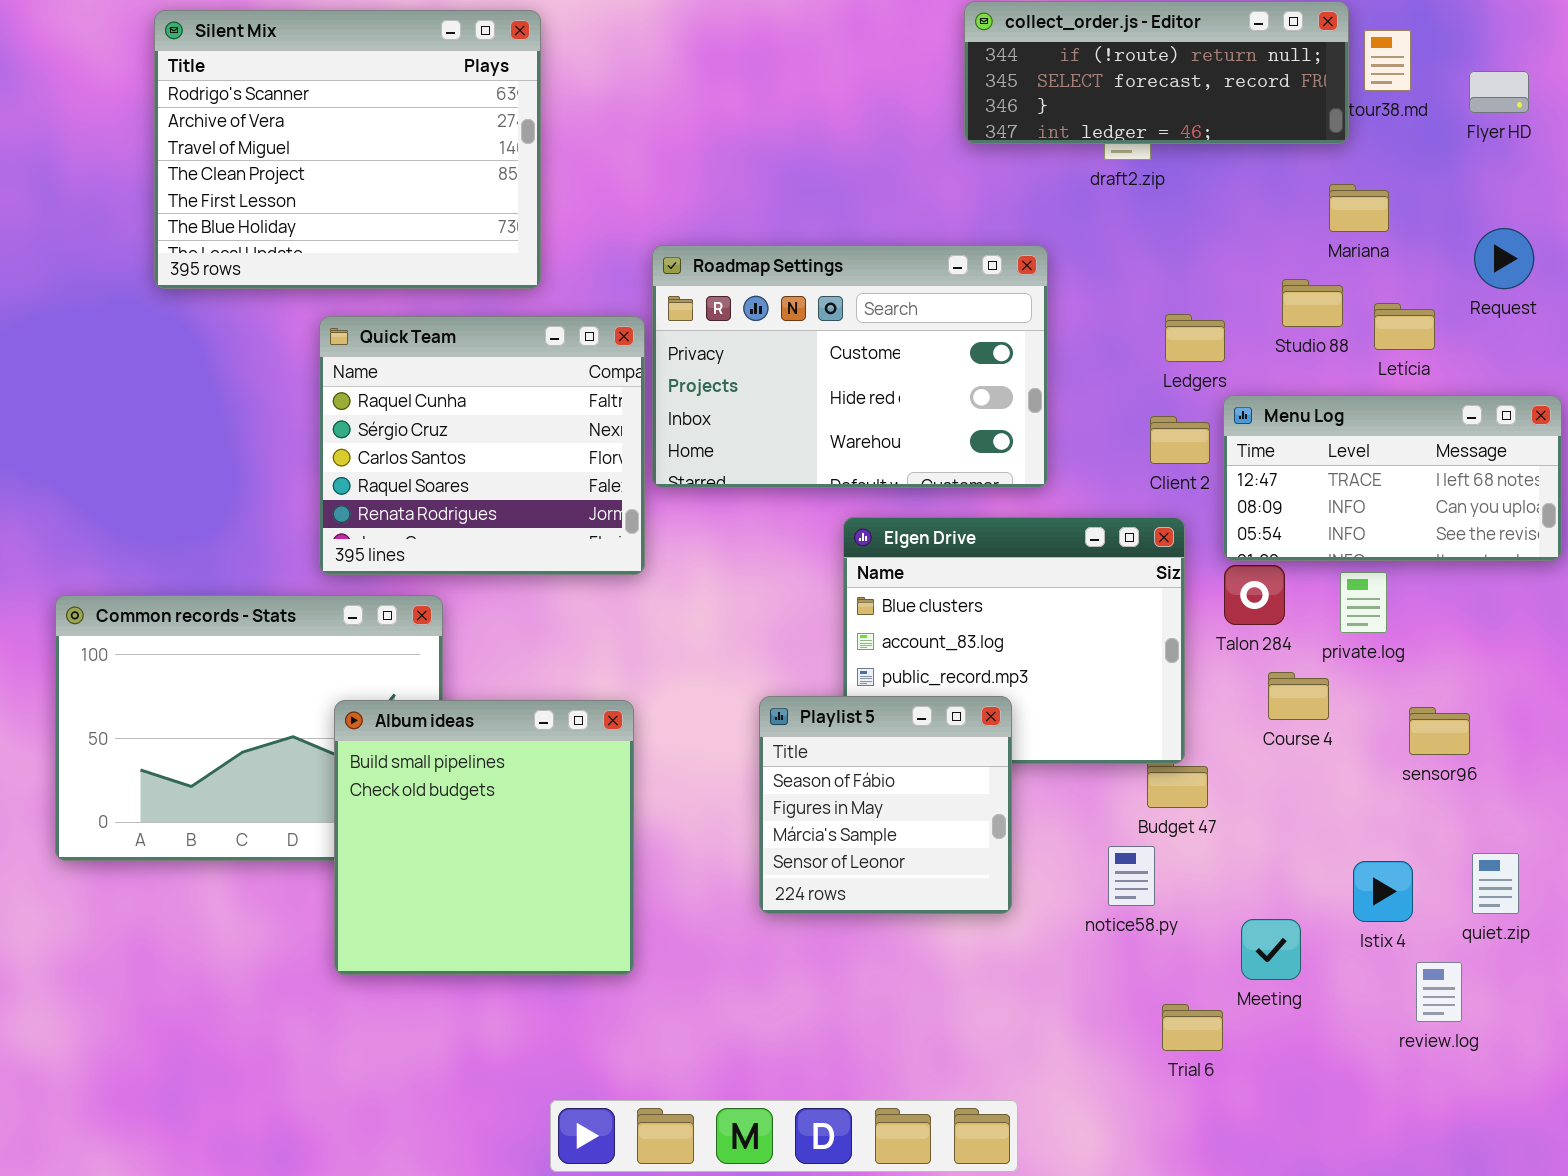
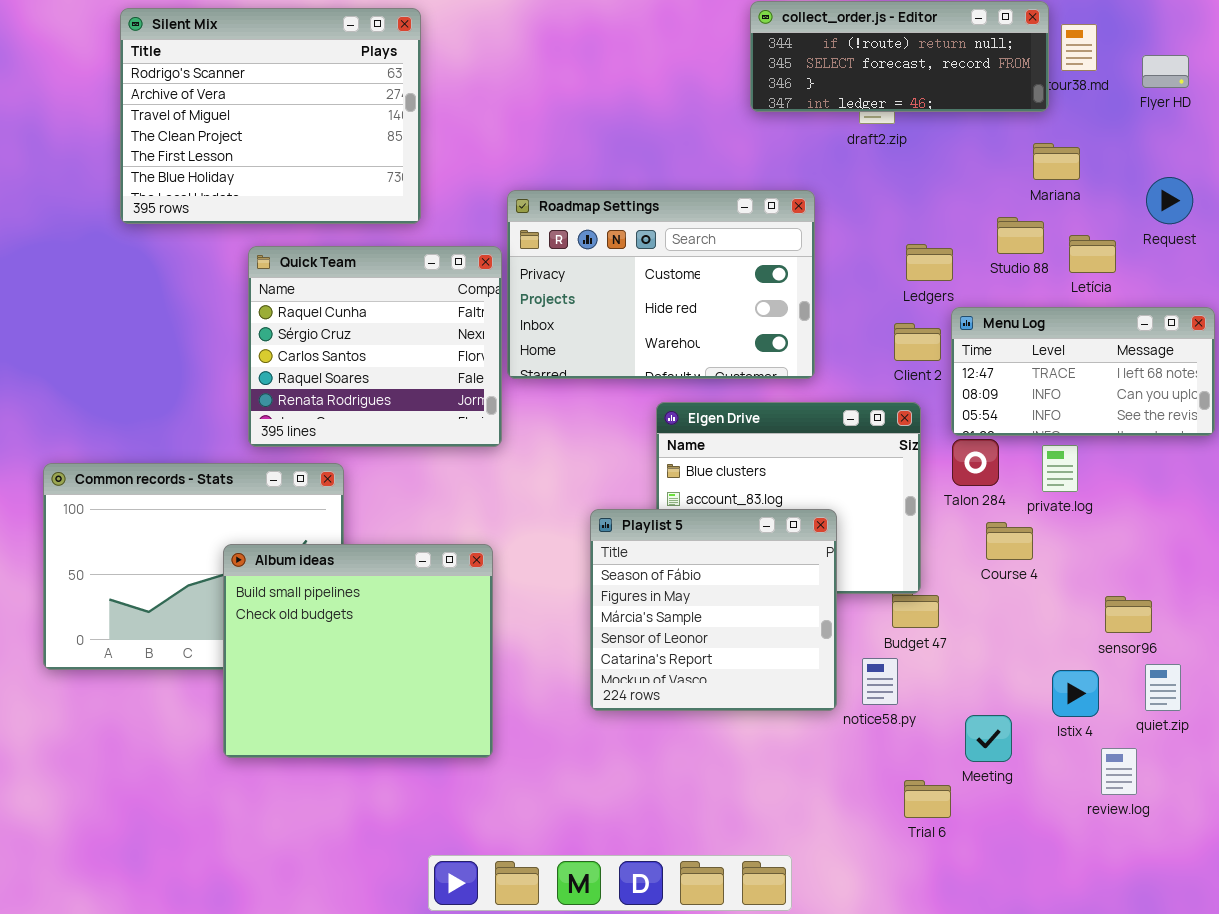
Playlist 5: [759,696,1012,914] -> [590,509,837,711], resized
Album ideas: [334,700,634,975] -> [223,544,493,758], resized
sensor96: [1409,707,1470,755] -> [1105,596,1152,633], moved

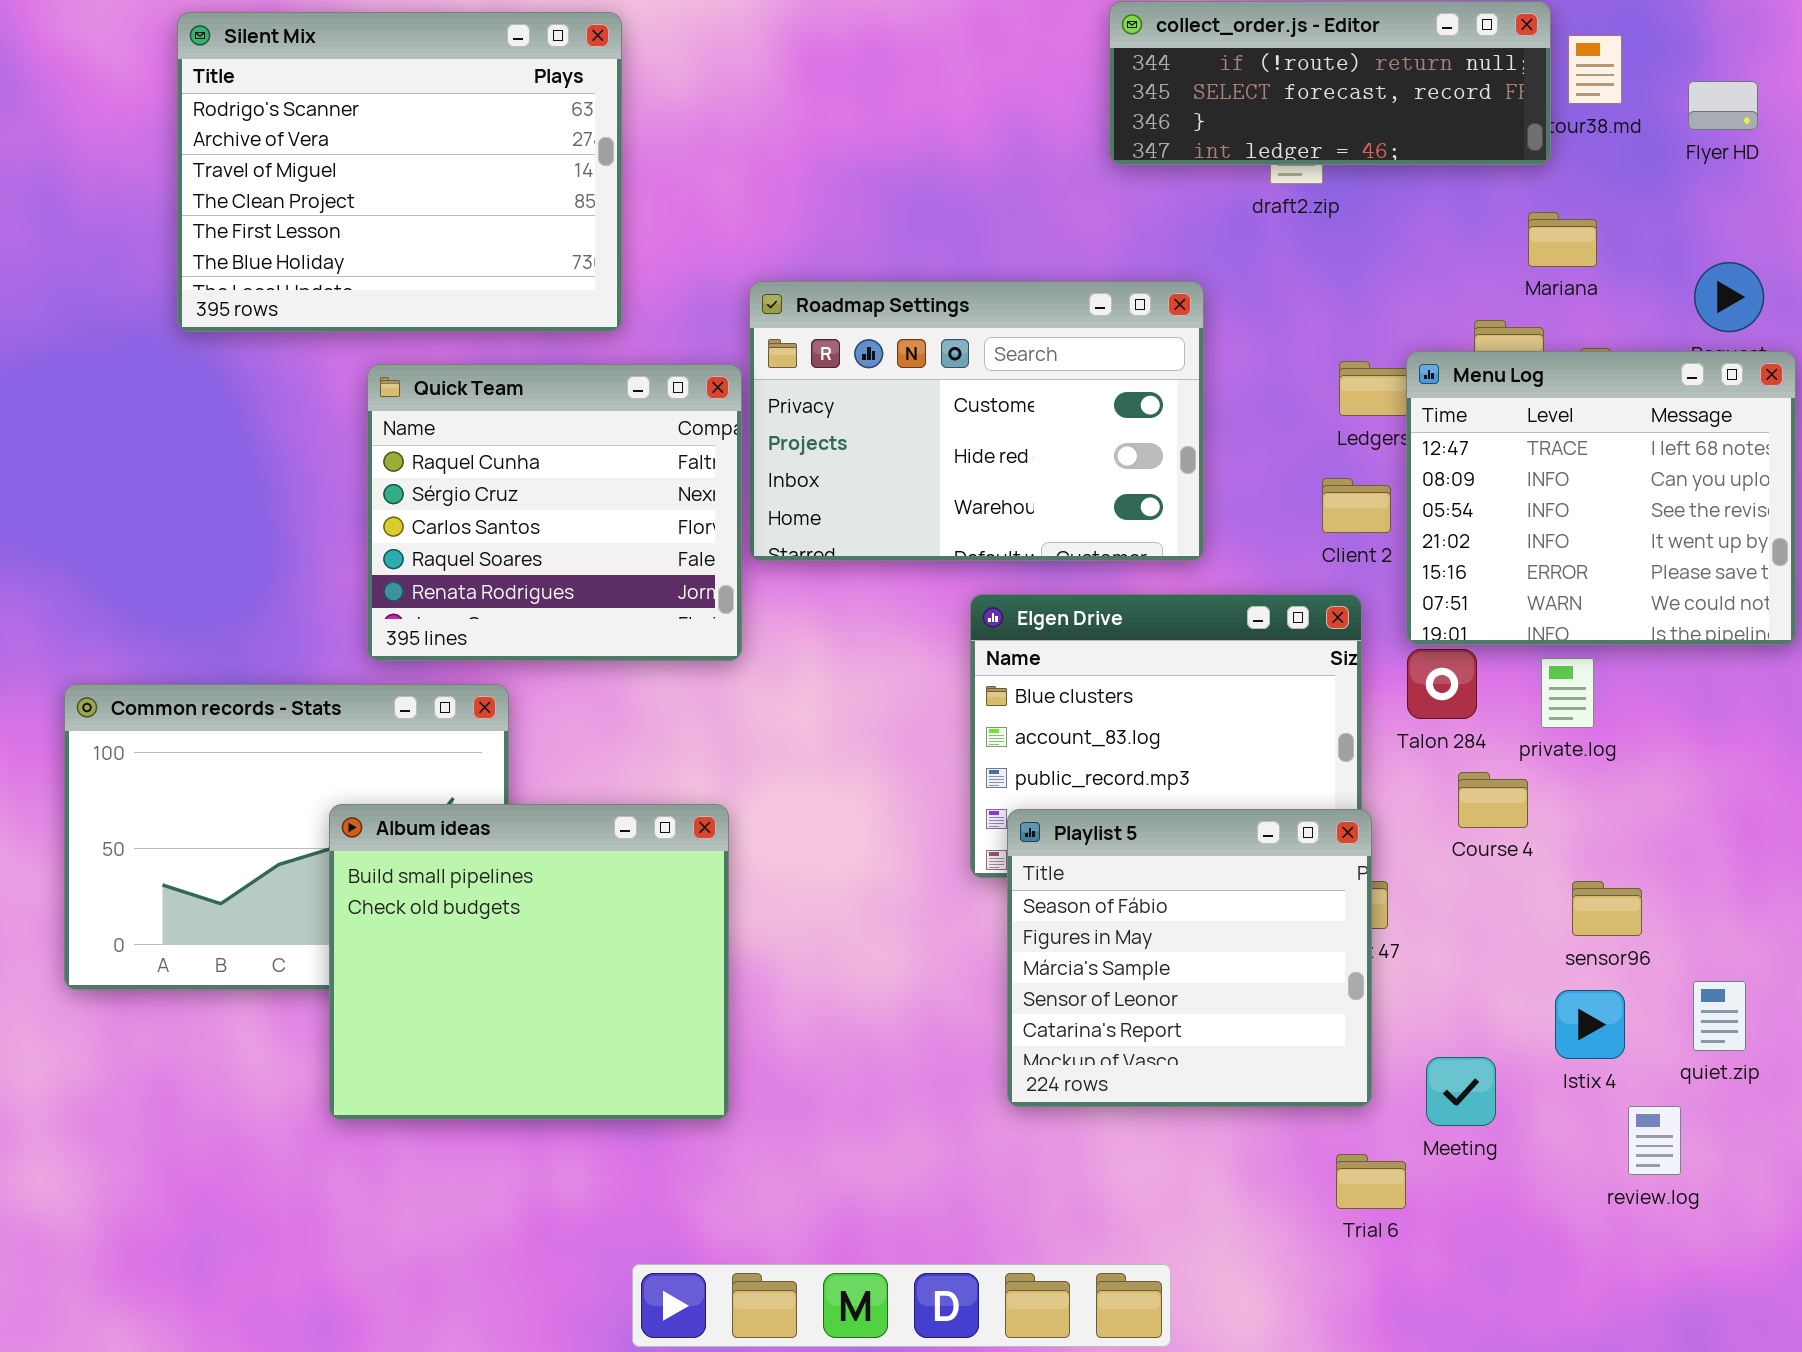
Menu Log: [951,307,1215,436] -> [1406,351,1796,645], resized
Playlist 5: [590,509,837,711] -> [1007,809,1372,1107], moved
sensor96: [1105,596,1152,633] -> [1572,881,1642,936], moved

